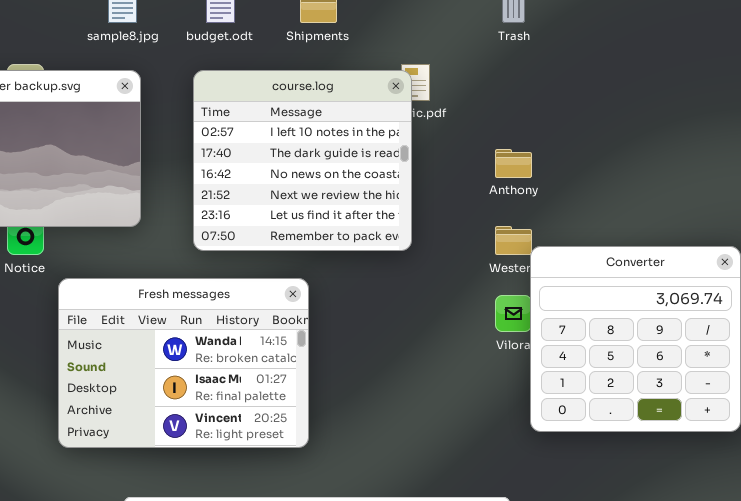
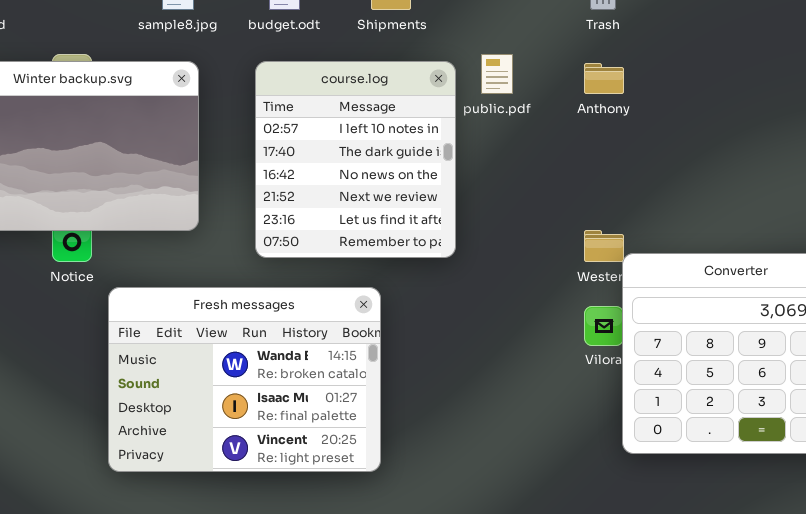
course.log: [193,70,412,251] -> [255,61,456,258], resized
Anthony: [495,149,532,178] -> [584,63,624,94], moved

